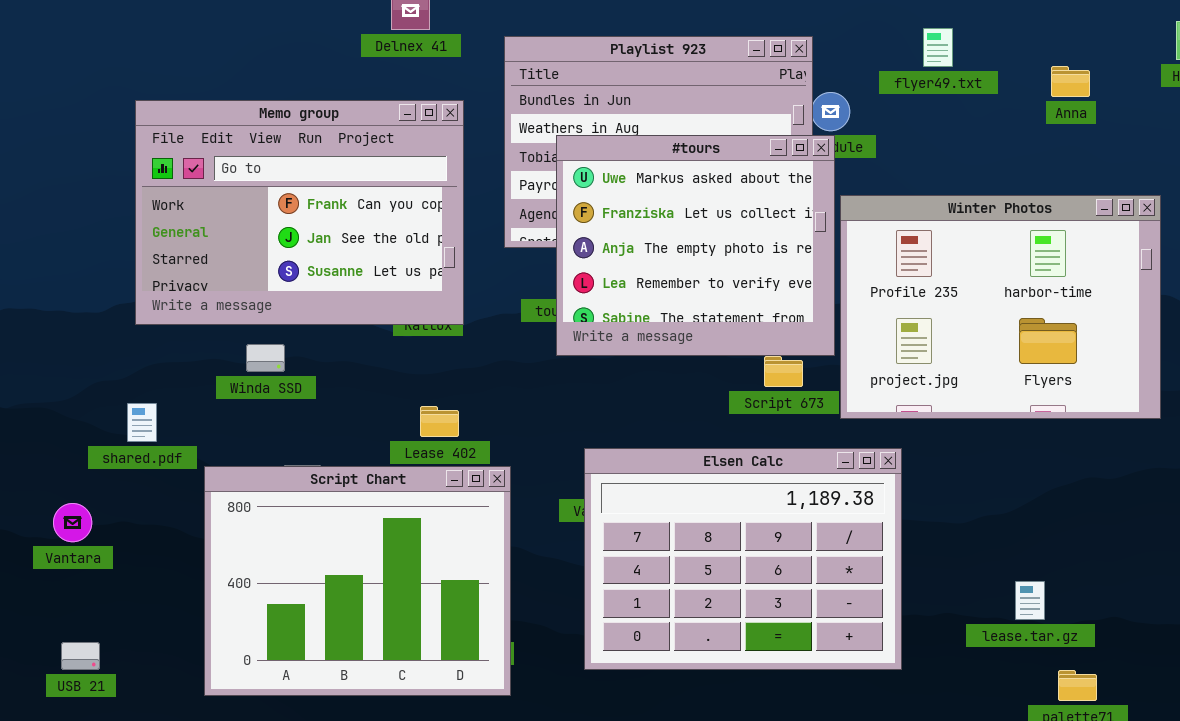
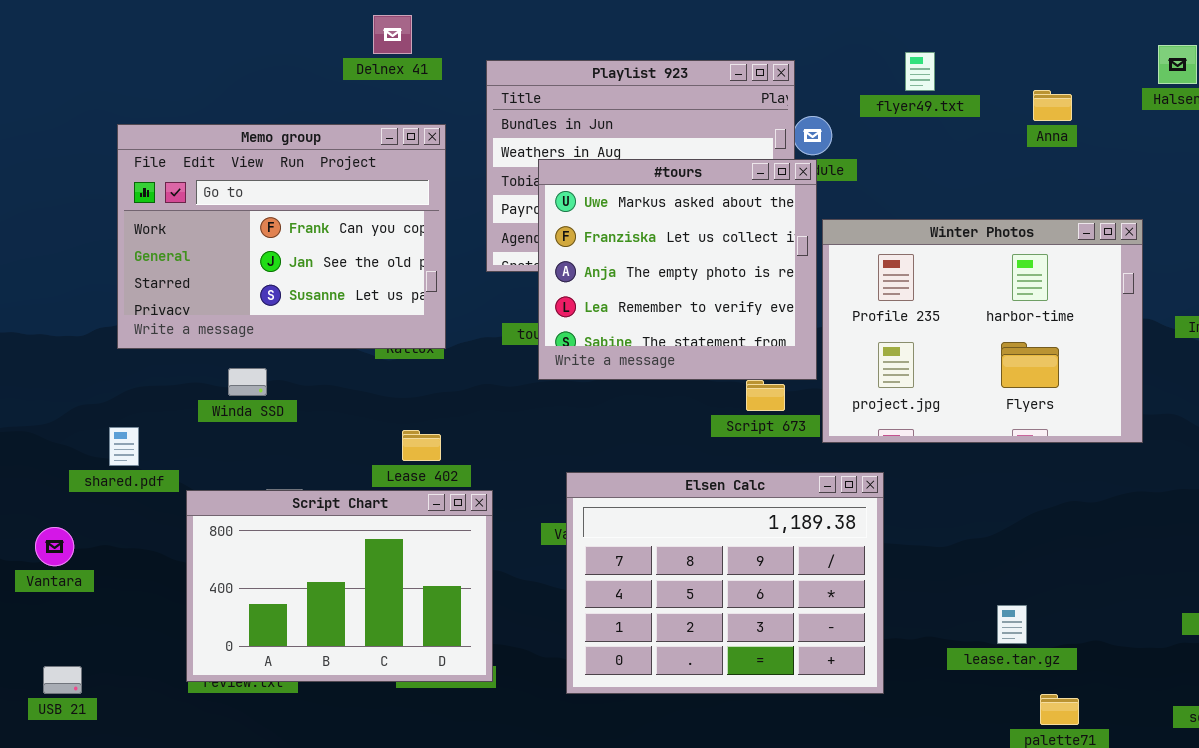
Script Chart: [204,466,511,696] -> [186,490,493,682], resized

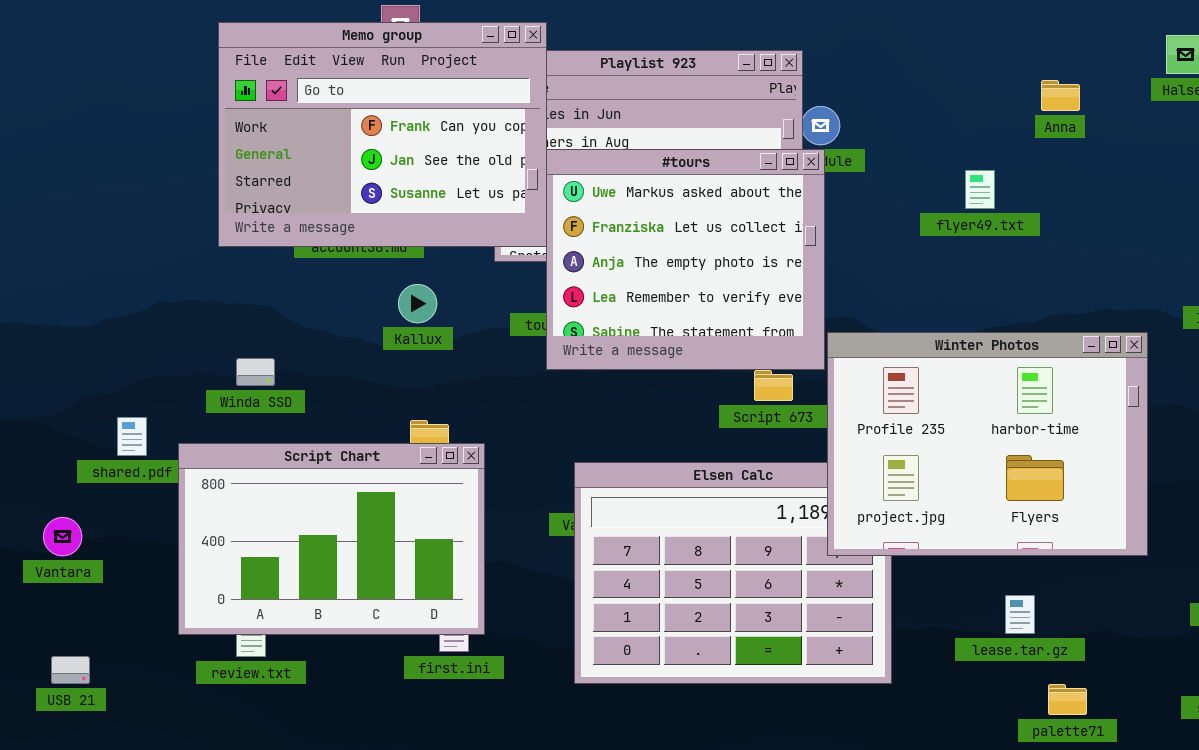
flyer49.txt: [905,52,935,91] -> [965,170,995,209], moved
Memo group: [117,124,446,349] -> [218,22,547,247], moved
Winter Photos: [822,219,1143,443] -> [827,332,1148,556], moved
Script Chart: [186,490,493,682] -> [178,443,485,635], moved

